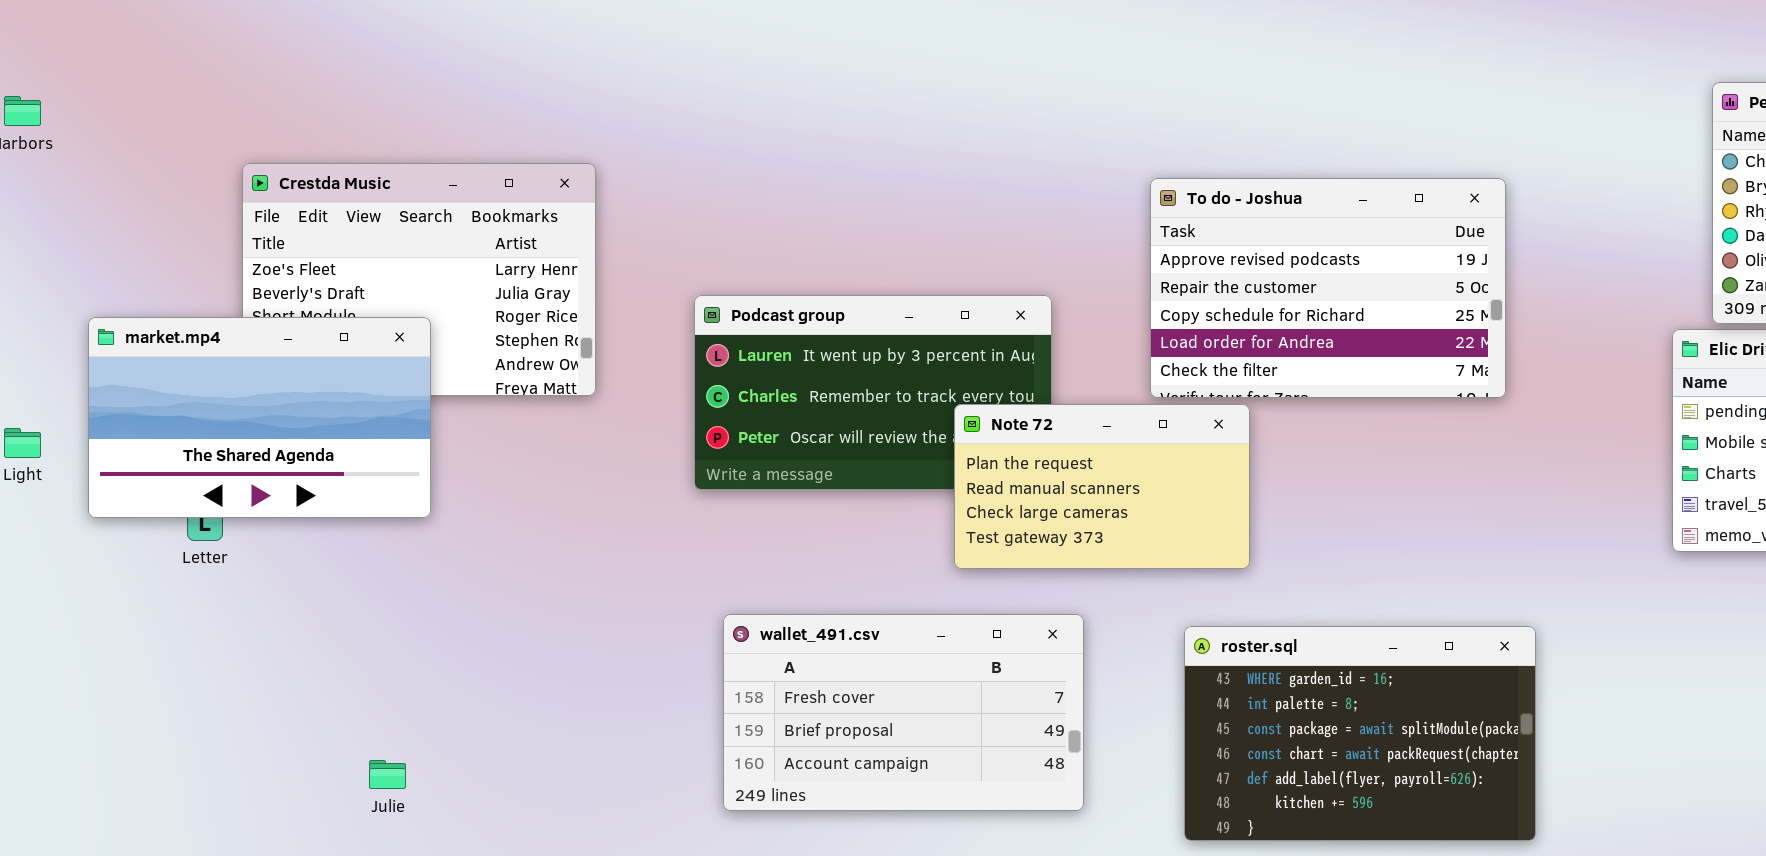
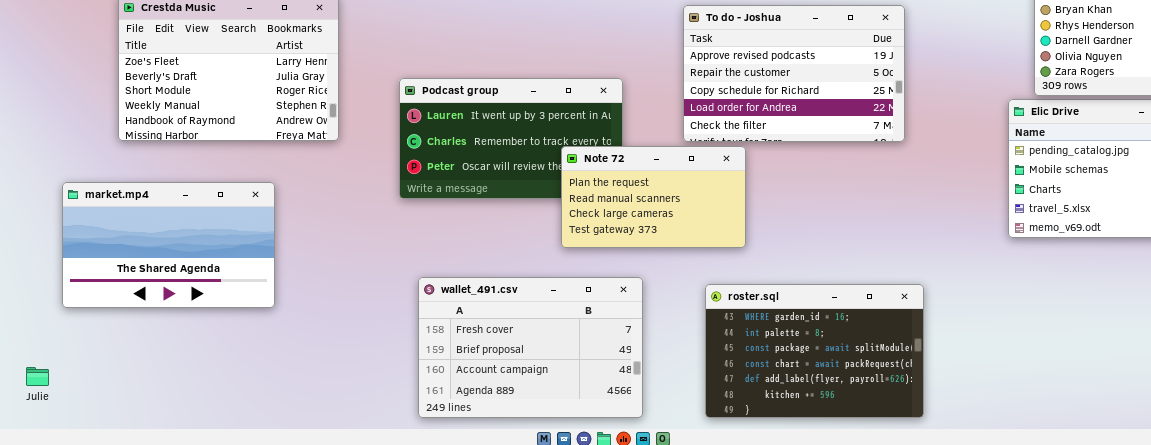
market.mp4: [88,317,431,518] -> [62,182,275,308], moved
wallet_491.csv: [723,614,1084,811] -> [418,277,643,418], resized
Julie: [369,760,406,789] -> [26,367,49,386], moved

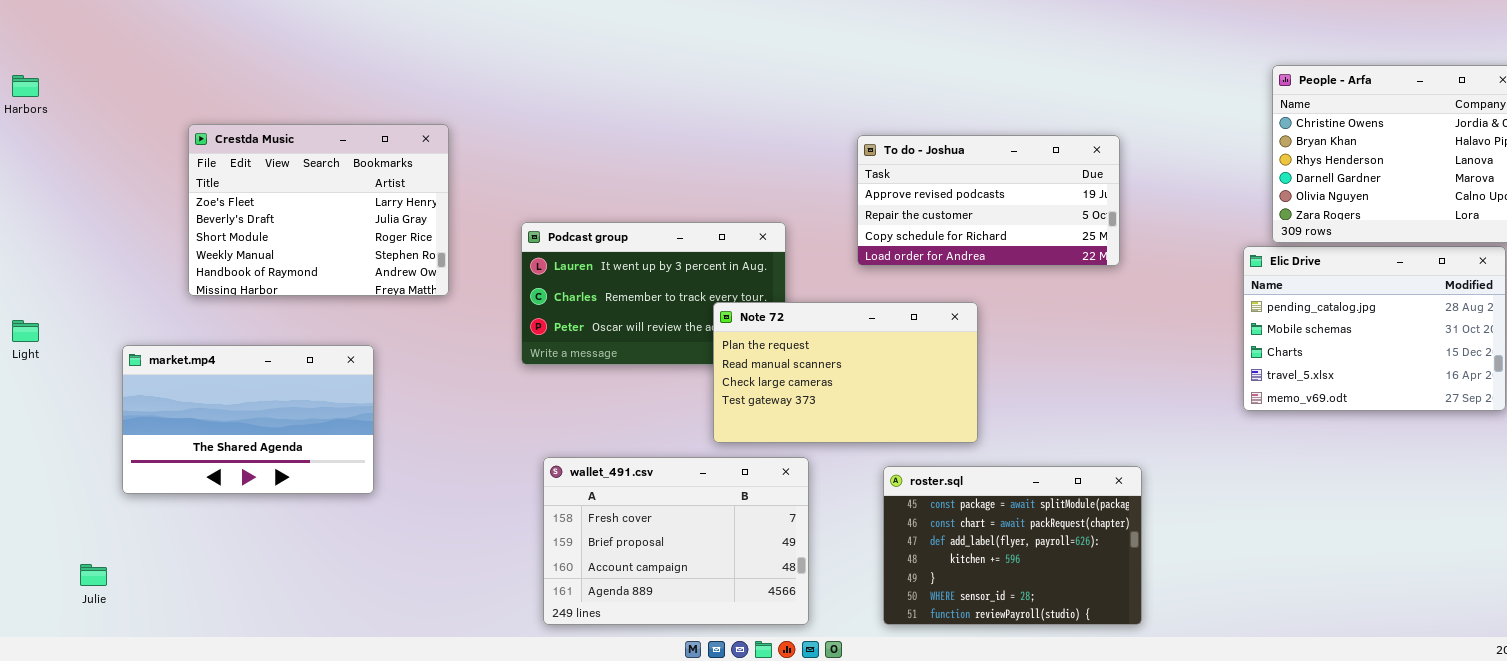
To do - Joshua: [683,5,905,142] -> [857,135,1120,266], resized
Note 72: [561,146,746,248] -> [713,302,978,443], resized
roster.sql: [705,284,924,418] -> [883,466,1142,625], scrolled down 2 rows

